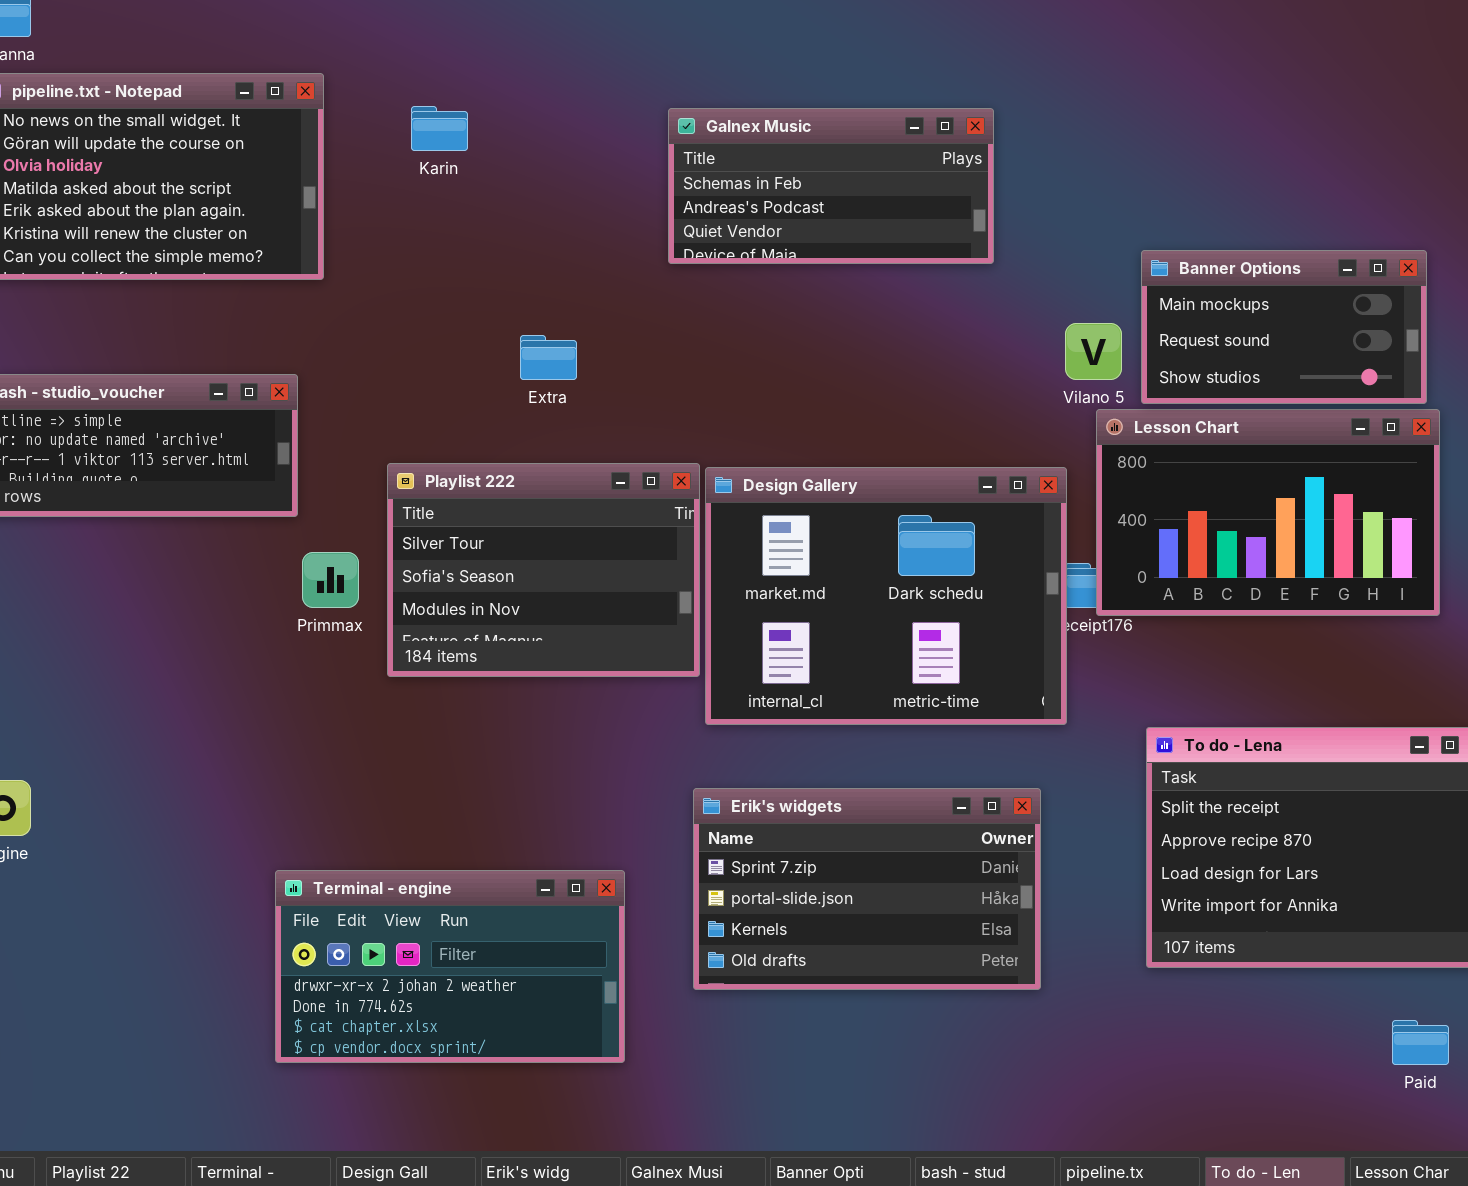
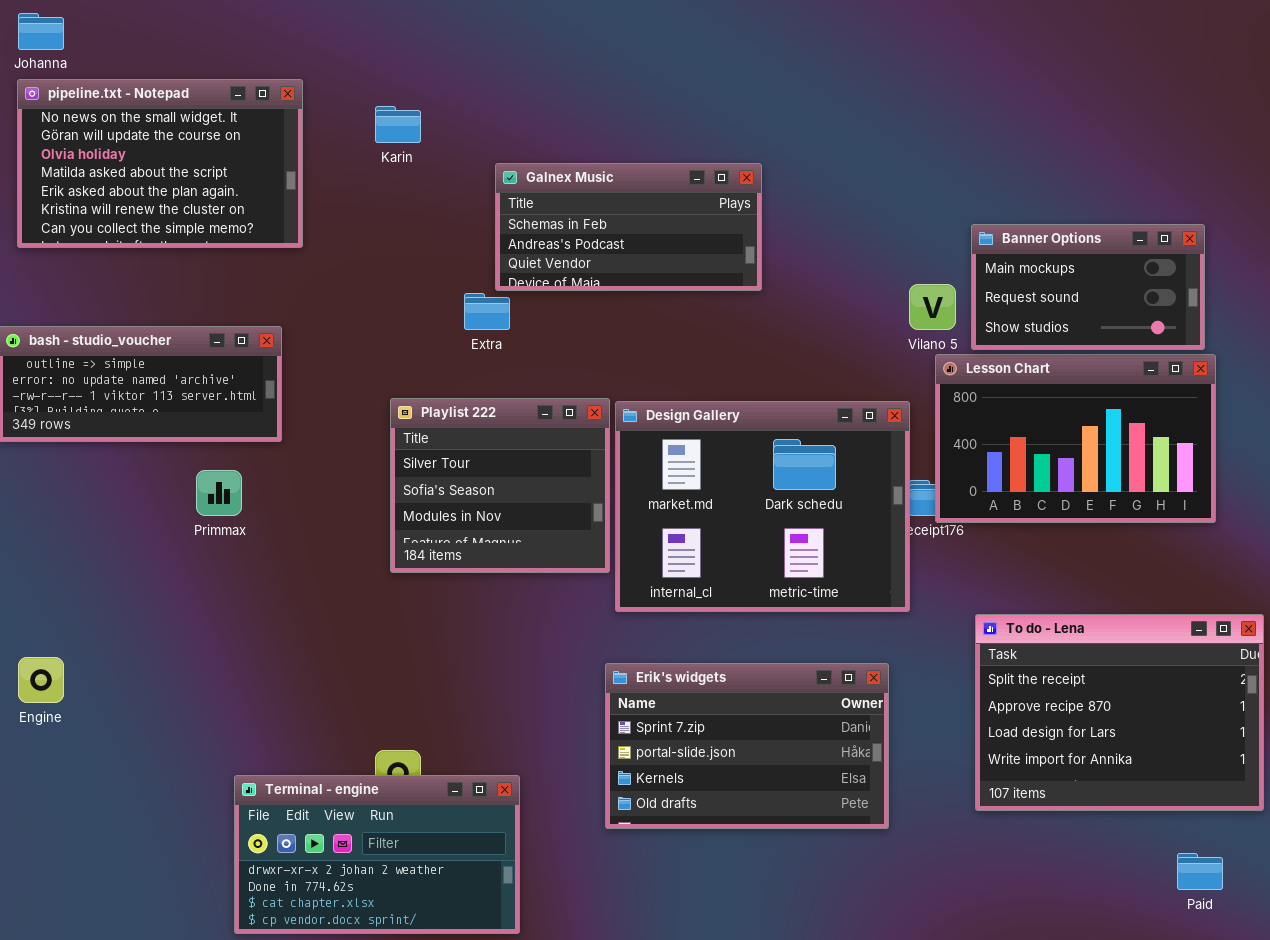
Galnex Music: [668,108,994,264] -> [495,163,762,291], moved
Playlist 222: [387,463,700,677] -> [390,398,610,573], resized
Primmax: [302,552,359,608] -> [196,470,242,516], moved
Terminal - engine: [275,870,625,1063] -> [234,775,520,934], moved

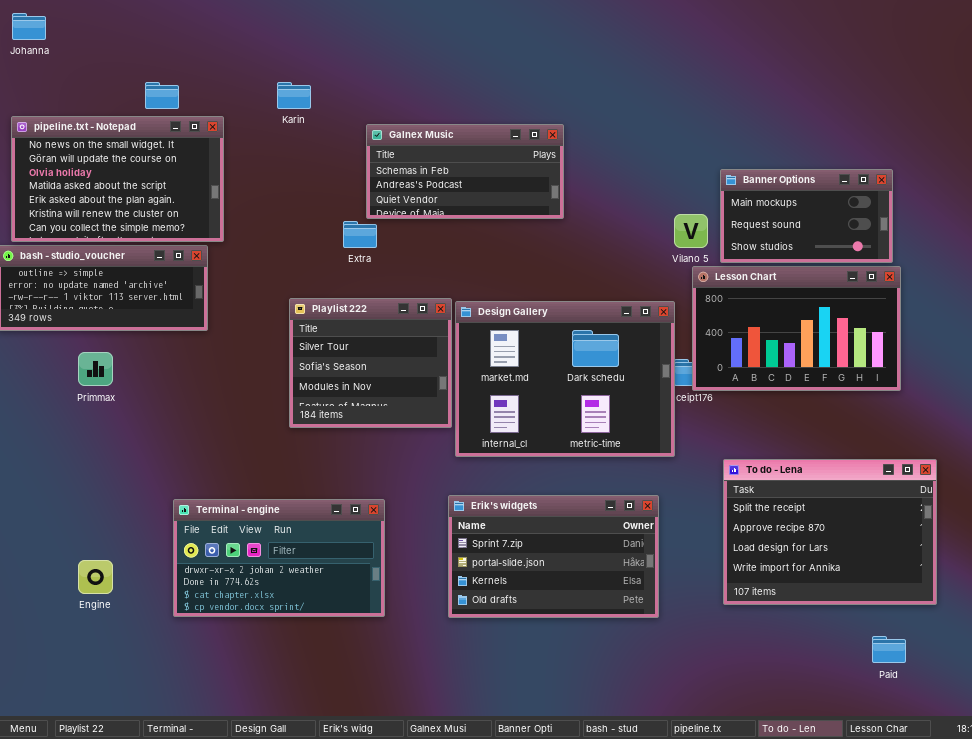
pipeline.txt - Notepad: [17,79,303,248] -> [11,116,224,242], moved
Primmax: [196,470,242,516] -> [78,352,113,386], moved
Engine: [18,657,64,703] -> [78,560,113,594], moved
Terminal - engine: [234,775,520,934] -> [173,499,385,617], moved

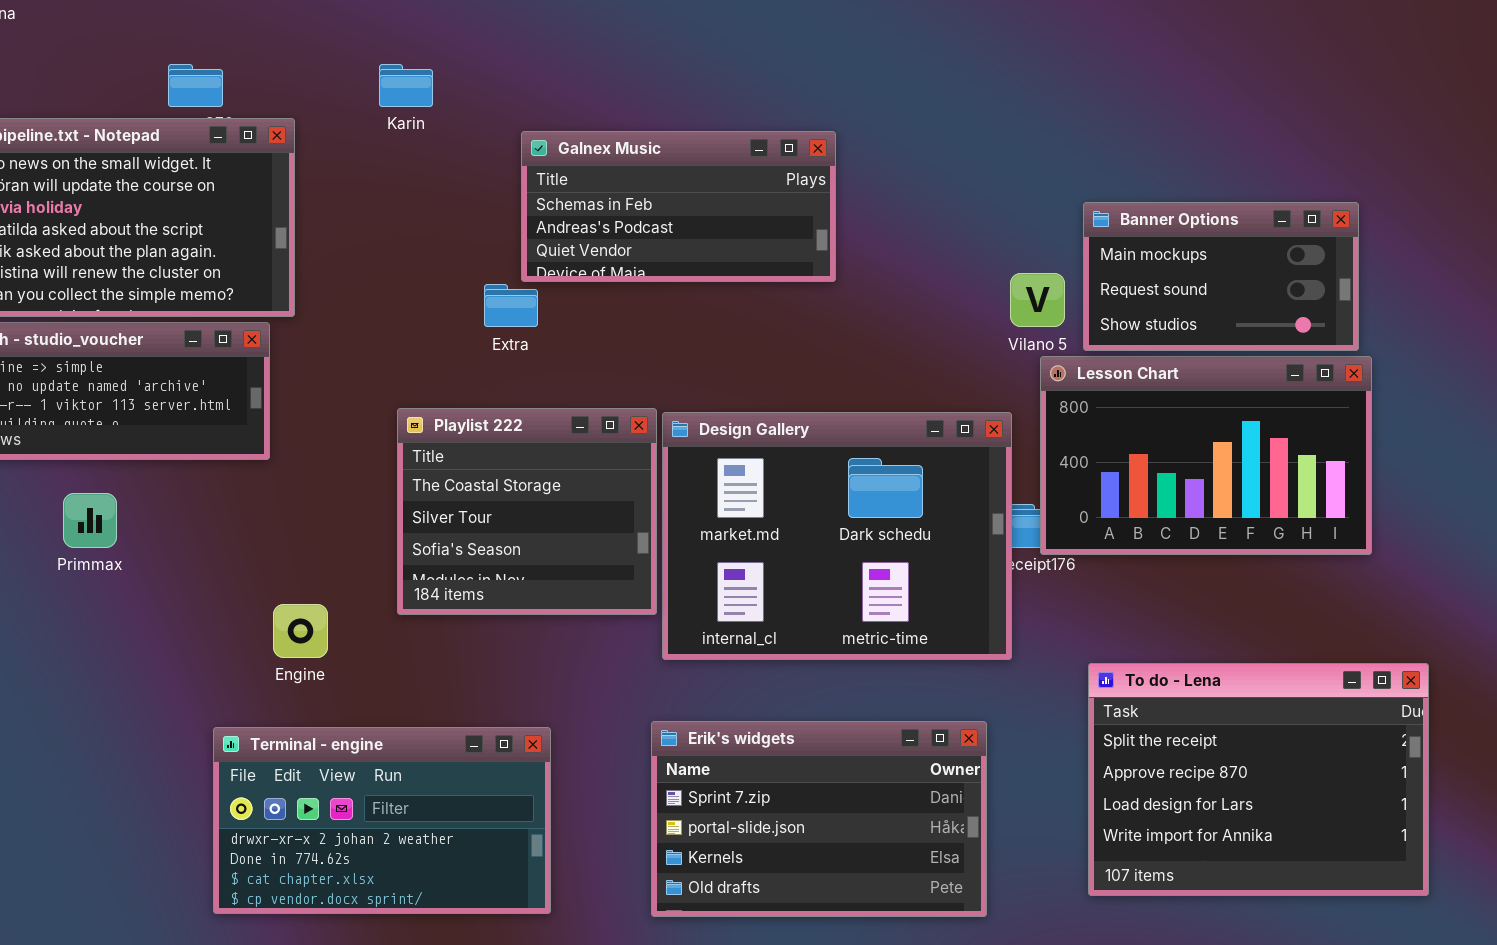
Playlist 222: [289,298,452,428] -> [397,408,657,615], scrolled up 1 row
Engine: [78,560,113,594] -> [273,604,328,658], moved

